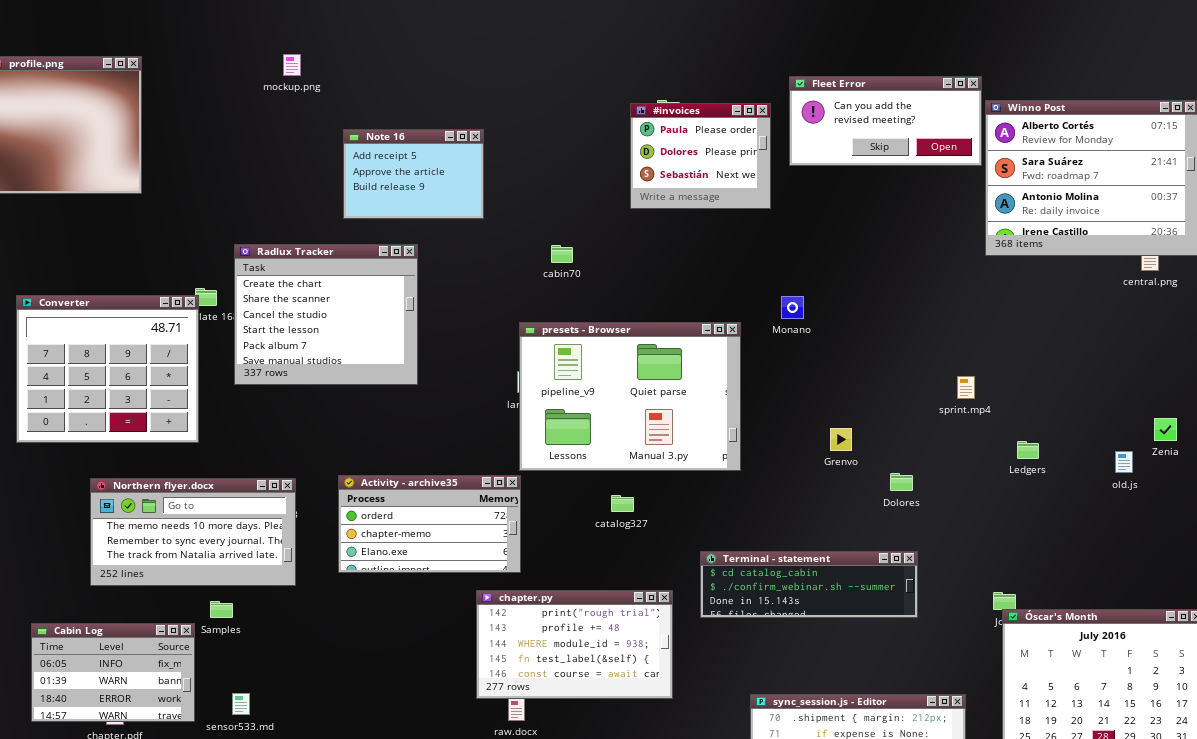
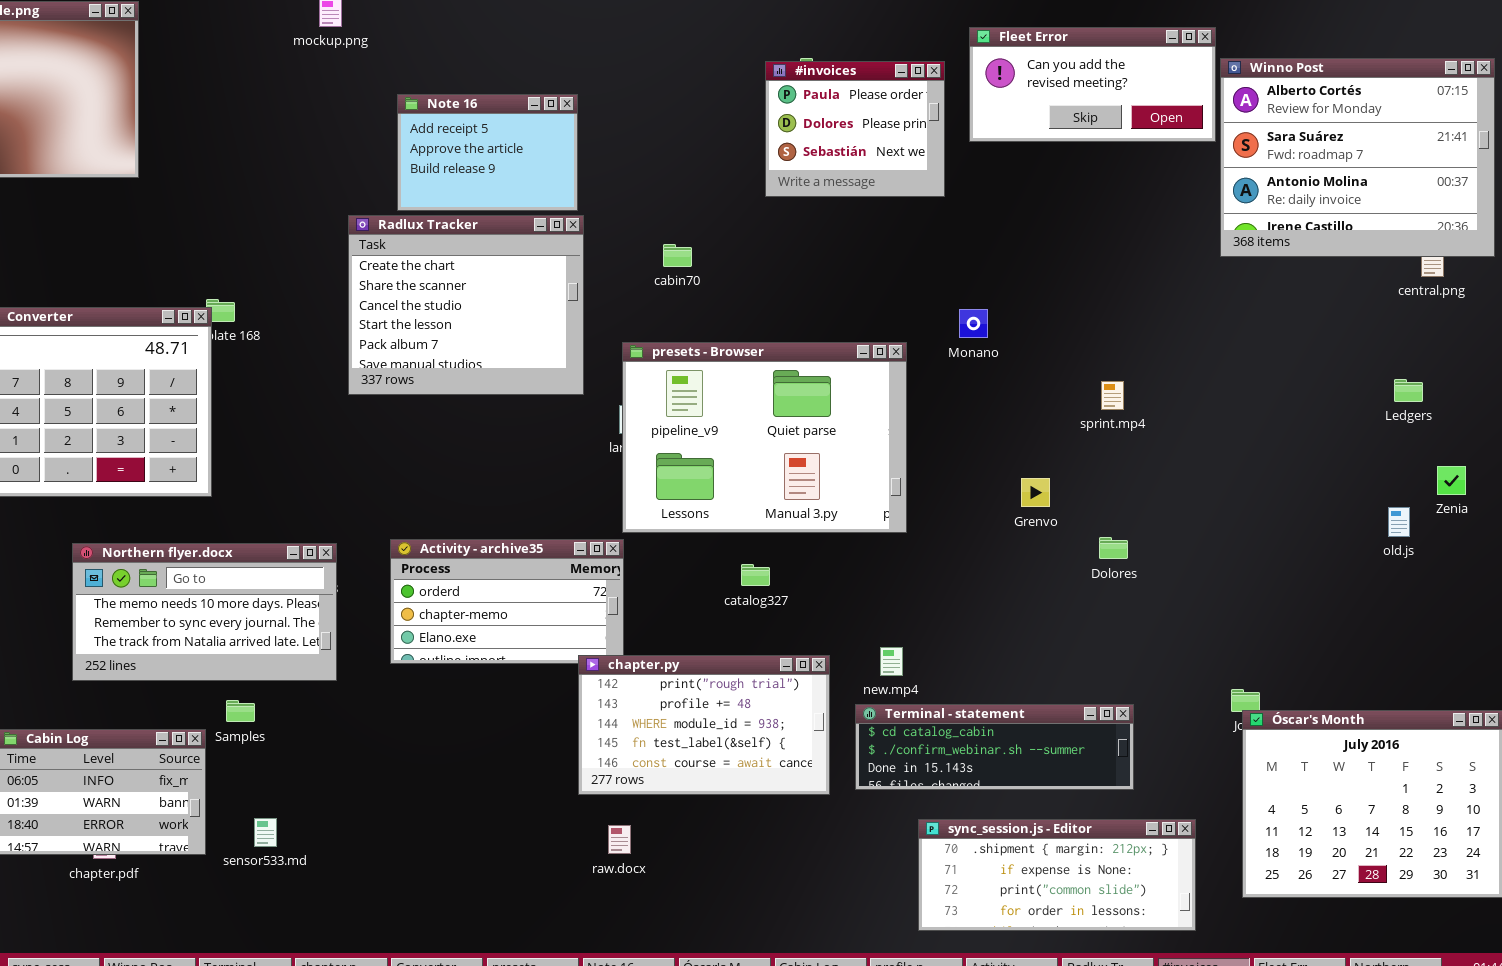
Radlux Tracker: [234,244,418,385] -> [348,215,584,395], moved
sprint.mp4: [957,376,975,399] -> [1101,381,1124,410], moved
Ledgers: [1017,441,1039,459] -> [1394,379,1423,402], moved
Terminal - statement: [700,551,918,618] -> [855,704,1134,790], moved
chapter.py: [476,590,673,699] -> [578,655,830,795], moved

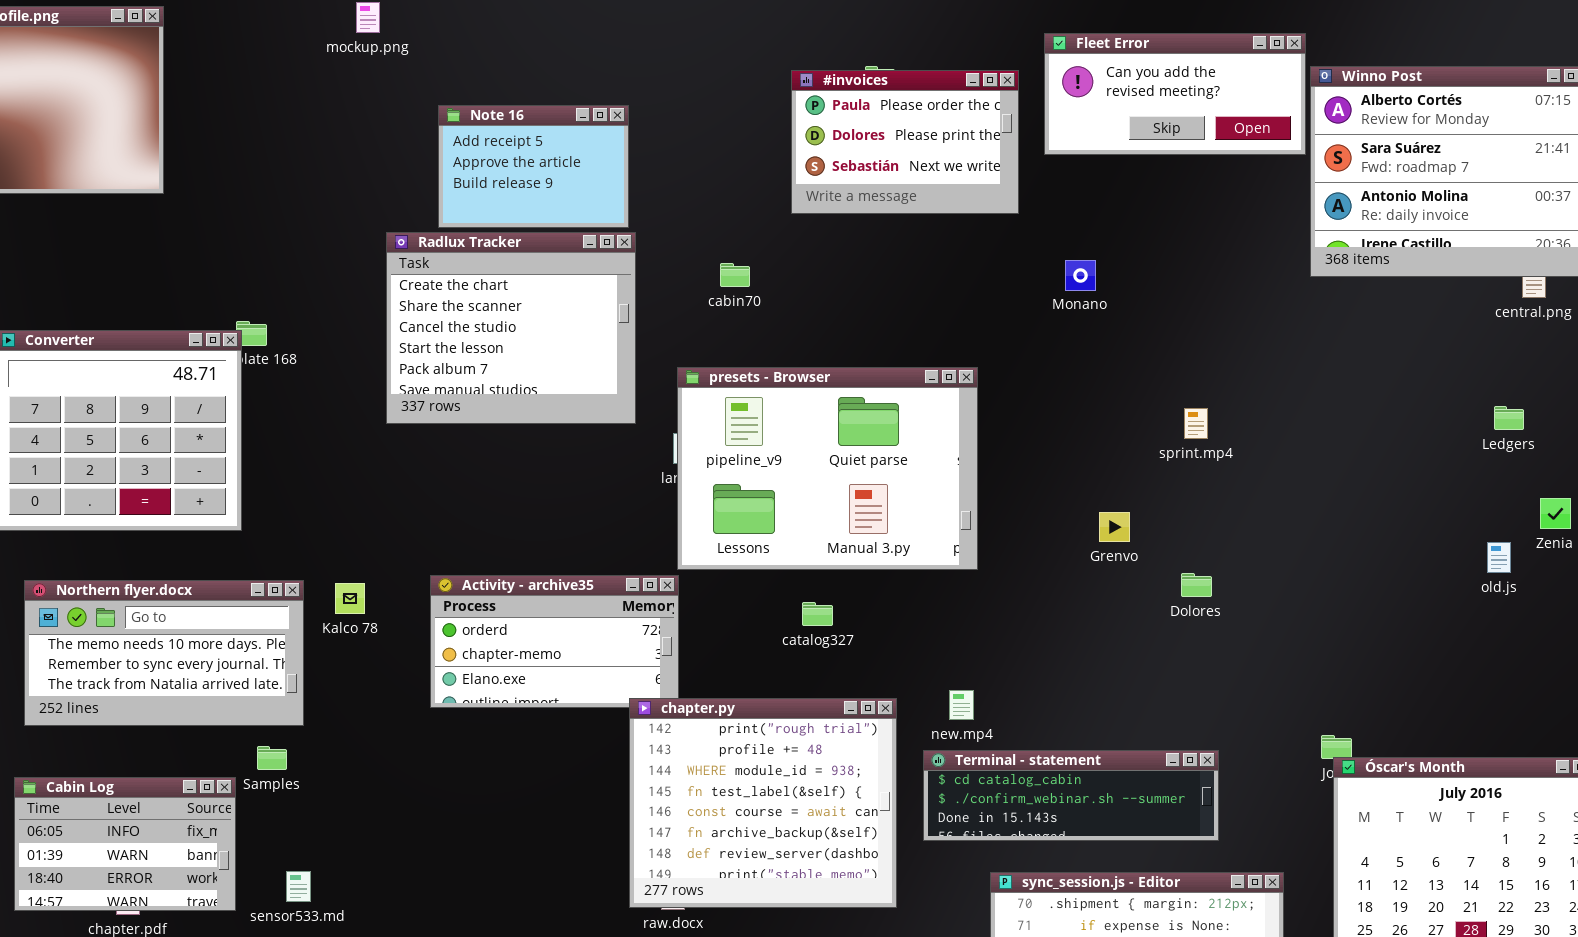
#invoices: [765,61,945,197] -> [791,70,1019,214], resized
Monano: [959,309,988,338] -> [1065,260,1096,291], moved
Northern flyer.docx: [72,543,337,681] -> [24,580,304,726], moved
chapter.py: [578,655,830,795] -> [629,698,897,908], resized

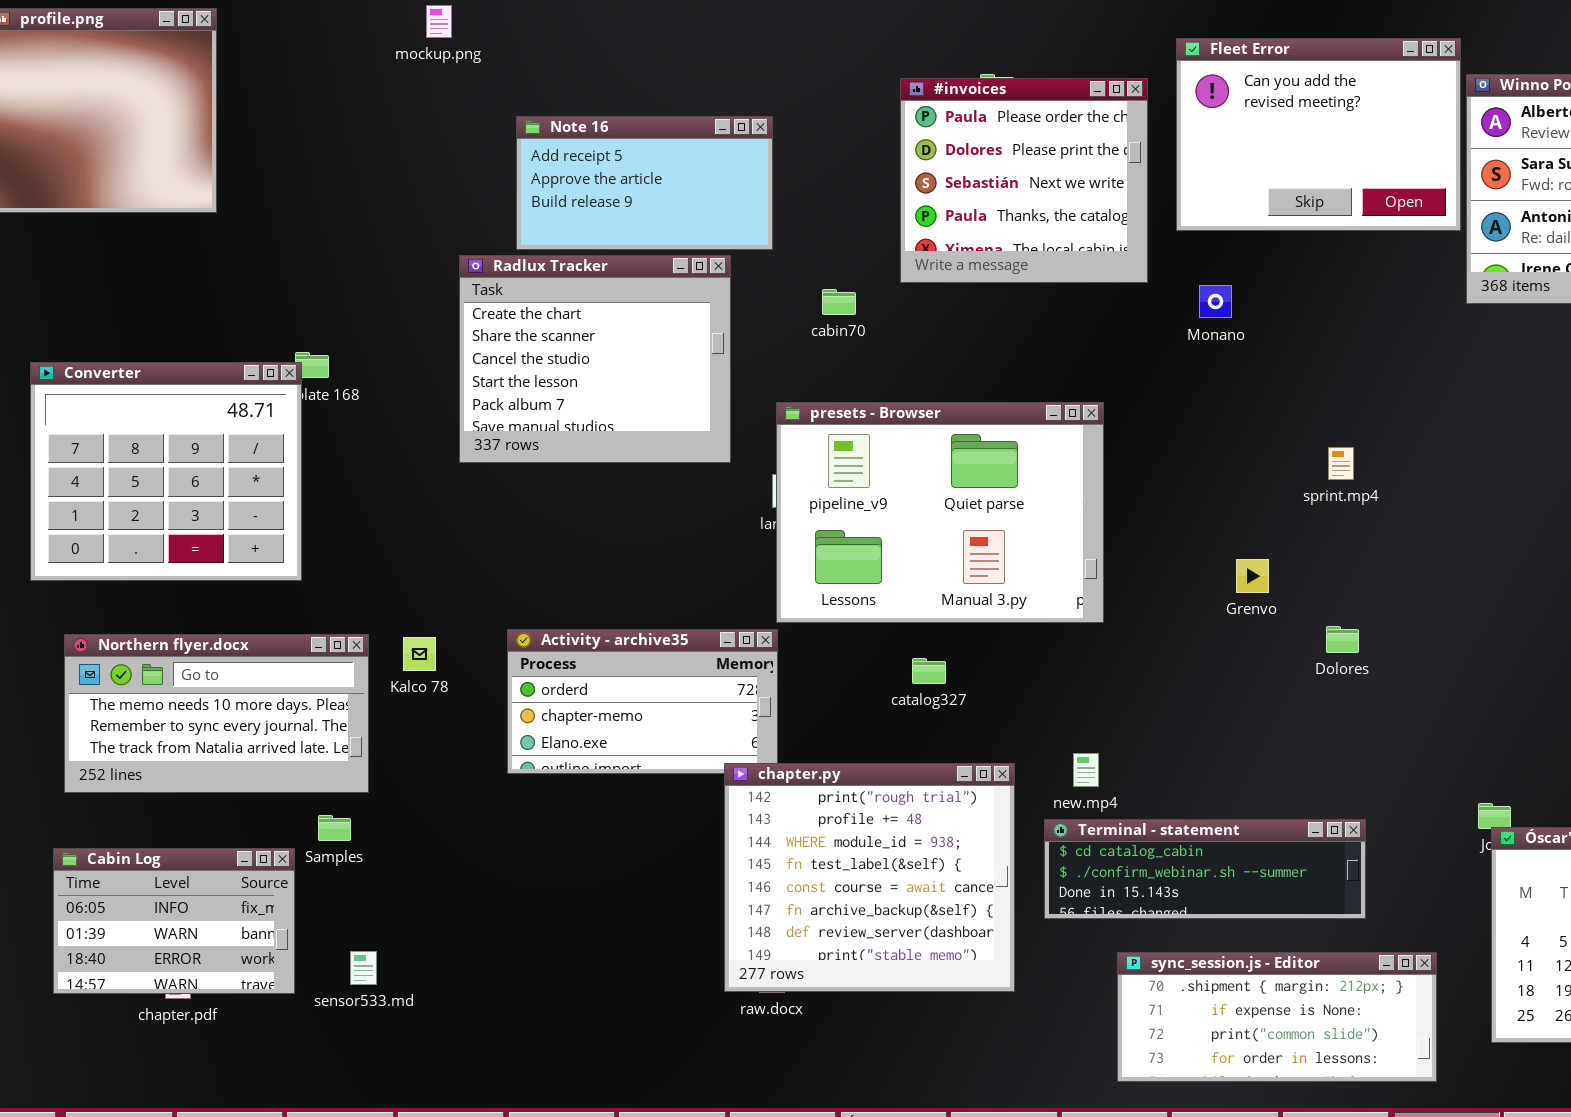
Fleet Error: [1044,33,1306,155] -> [1176,38,1461,231], resized
#invoices: [791,70,1019,214] -> [900,78,1148,283], resized
Note 16: [438,105,629,228] -> [516,116,773,250], resized

